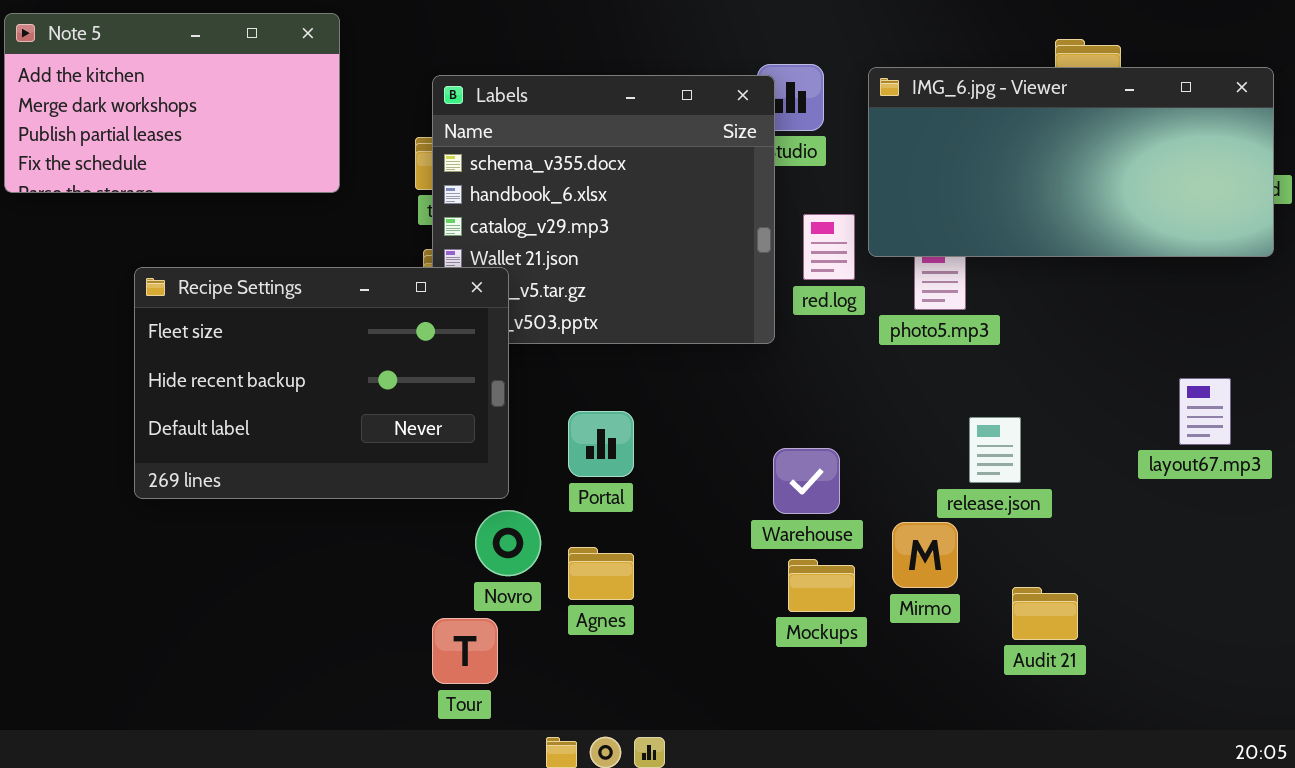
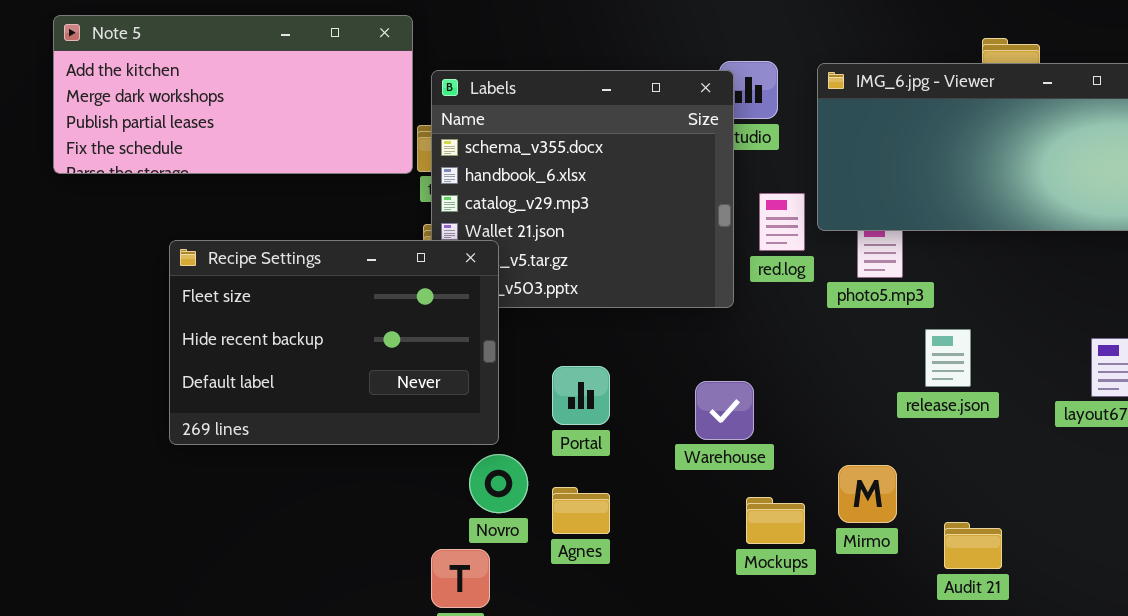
Note 5: [4,13,340,193] -> [53,15,413,174], resized
release.json: [969,417,1021,483] -> [925,329,971,387], moved
Warehouse: [773,448,840,514] -> [695,381,754,440], moved

